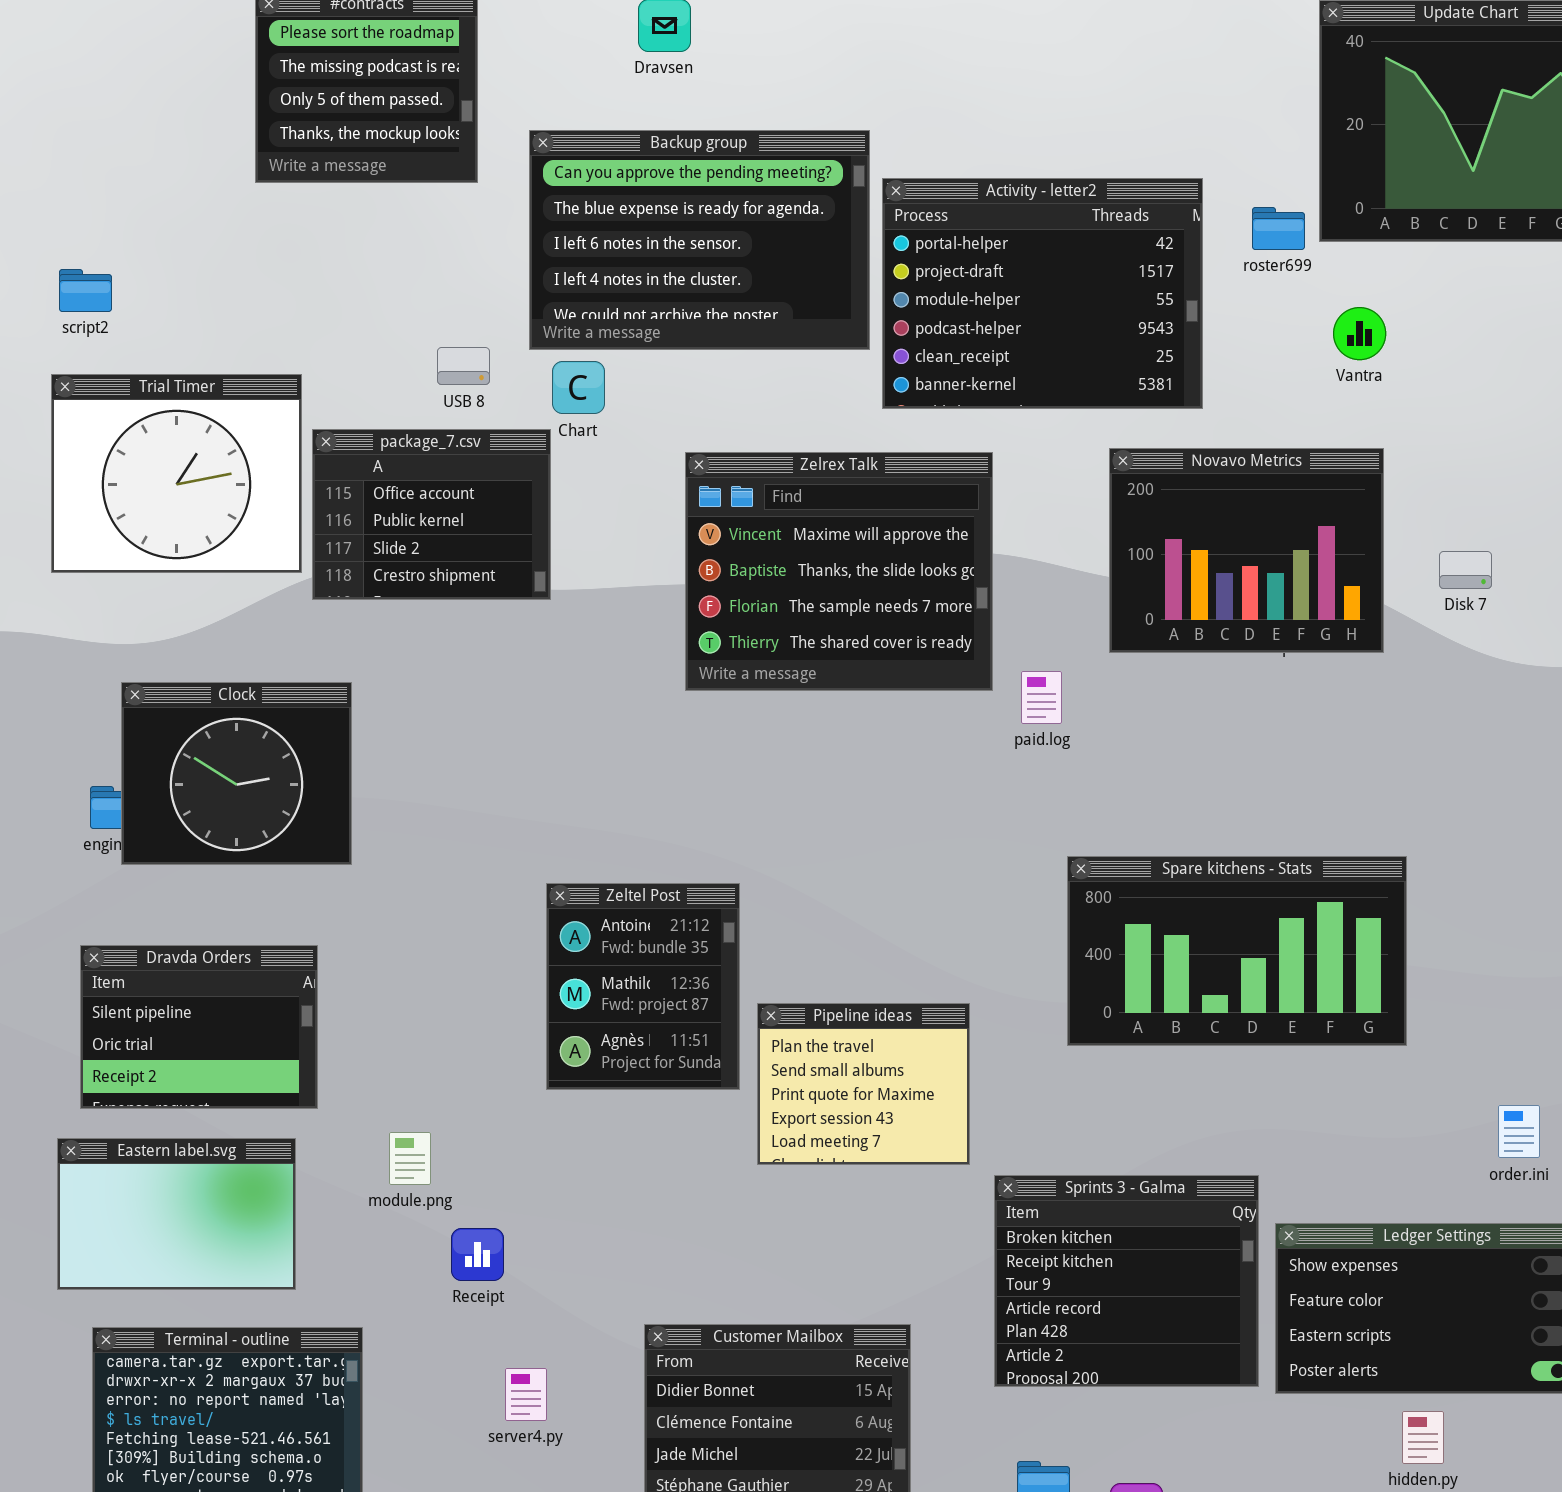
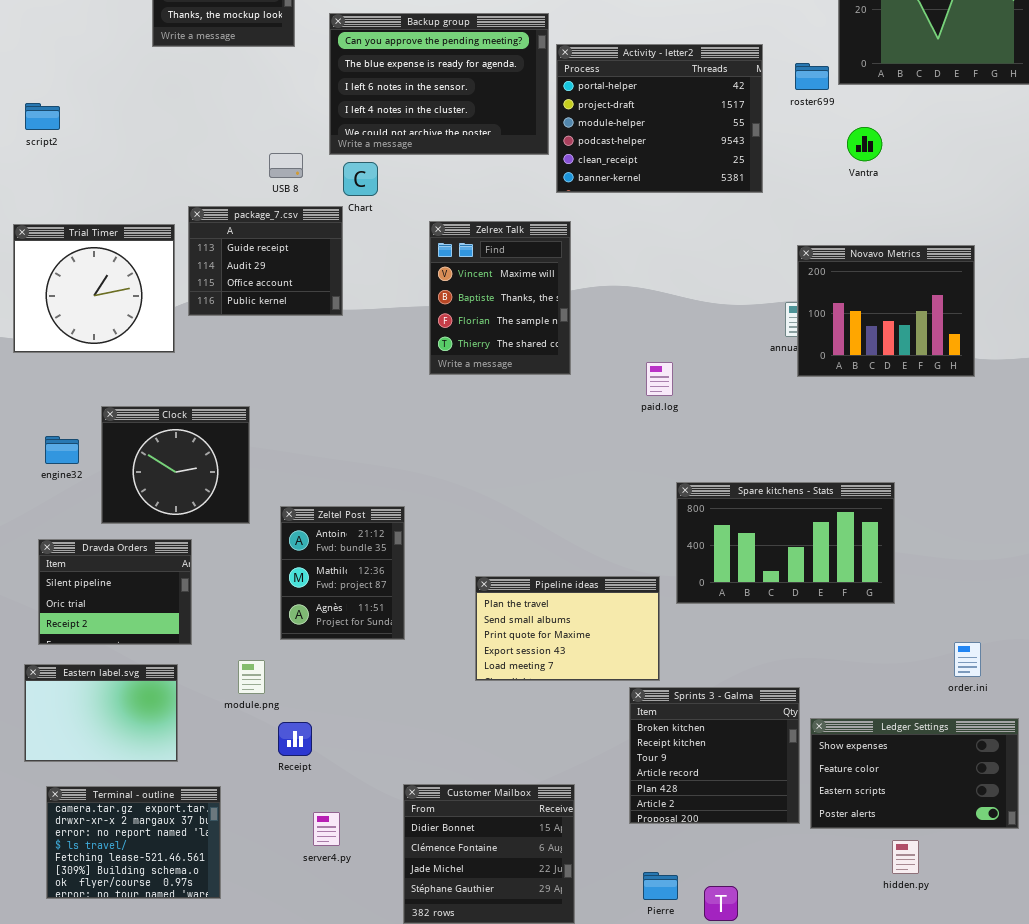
Trial Timer: [51,374,302,573] -> [13,224,175,353], moved
package_7.csv: [312,429,551,600] -> [188,206,343,316], scrolled up 2 rows
Novavo Metrics: [1109,448,1384,653] -> [797,245,975,377], moved
Zelrex Talk: [685,452,993,691] -> [429,221,571,375], resized
Clock: [121,682,352,865] -> [101,406,250,524], moved
Zeltel Post: [546,883,740,1090] -> [280,506,405,640], moved
Pipeline ideas: [757,1003,970,1165] -> [475,576,660,681], resized

